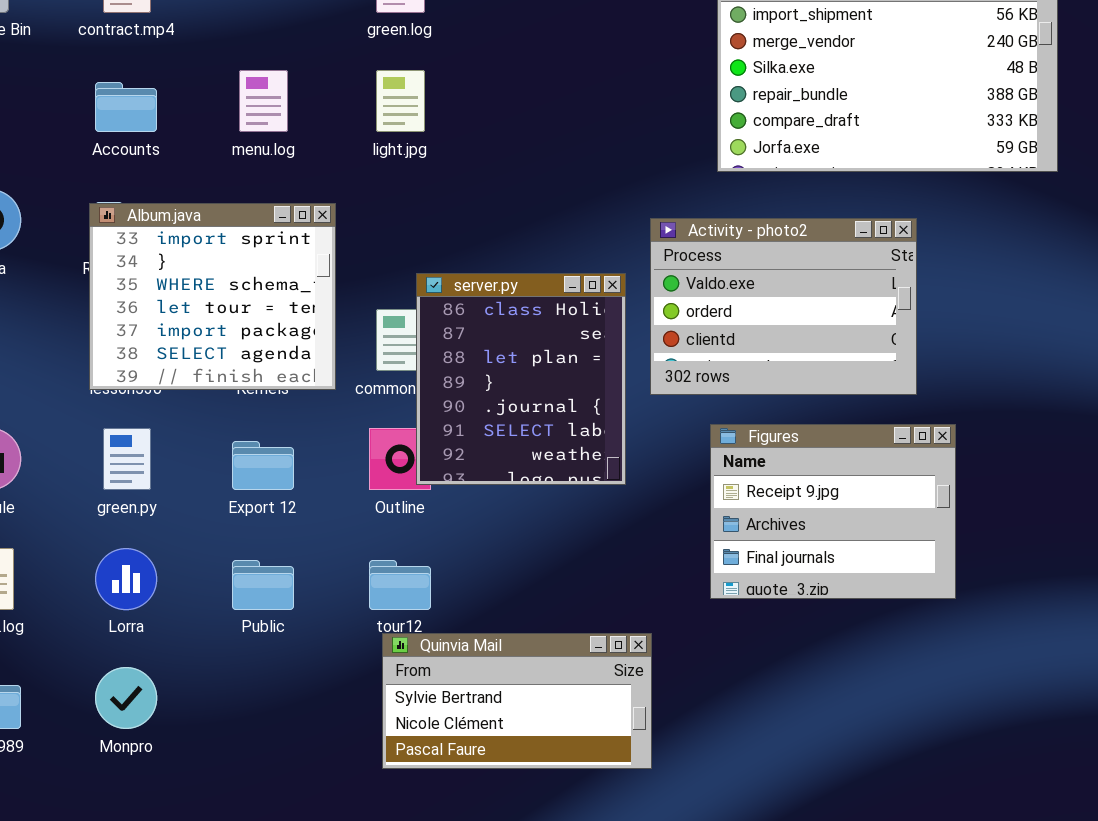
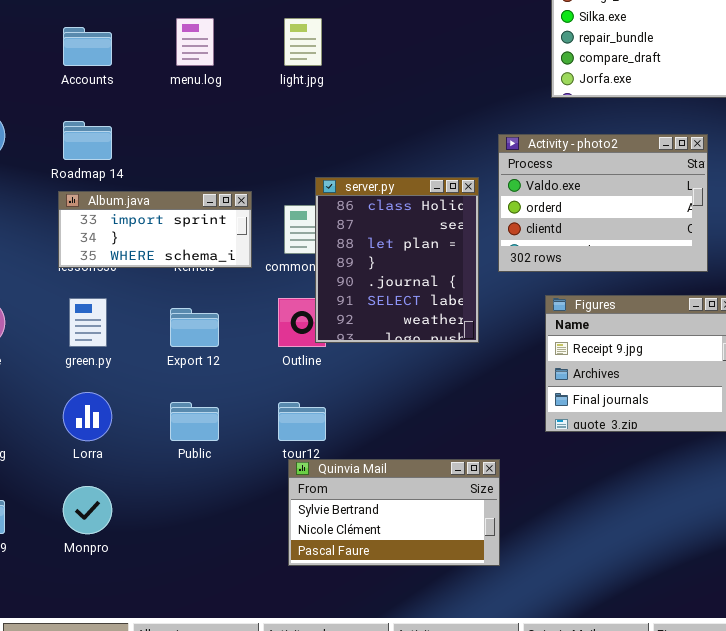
Album.java: [89,203,336,390] -> [58,191,252,268], resized

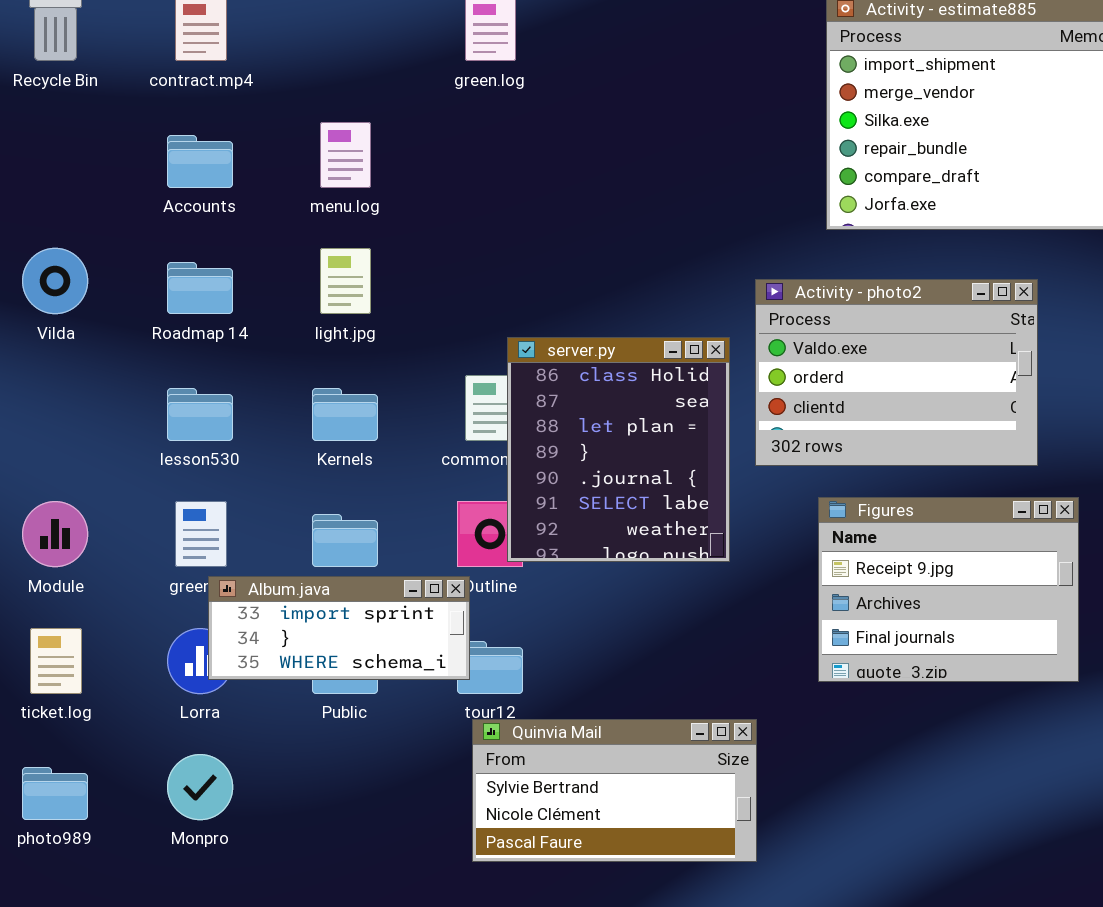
light.jpg: [284,18,322,66] -> [320,248,371,314], moved
Album.java: [58,191,252,268] -> [208,576,470,680], moved

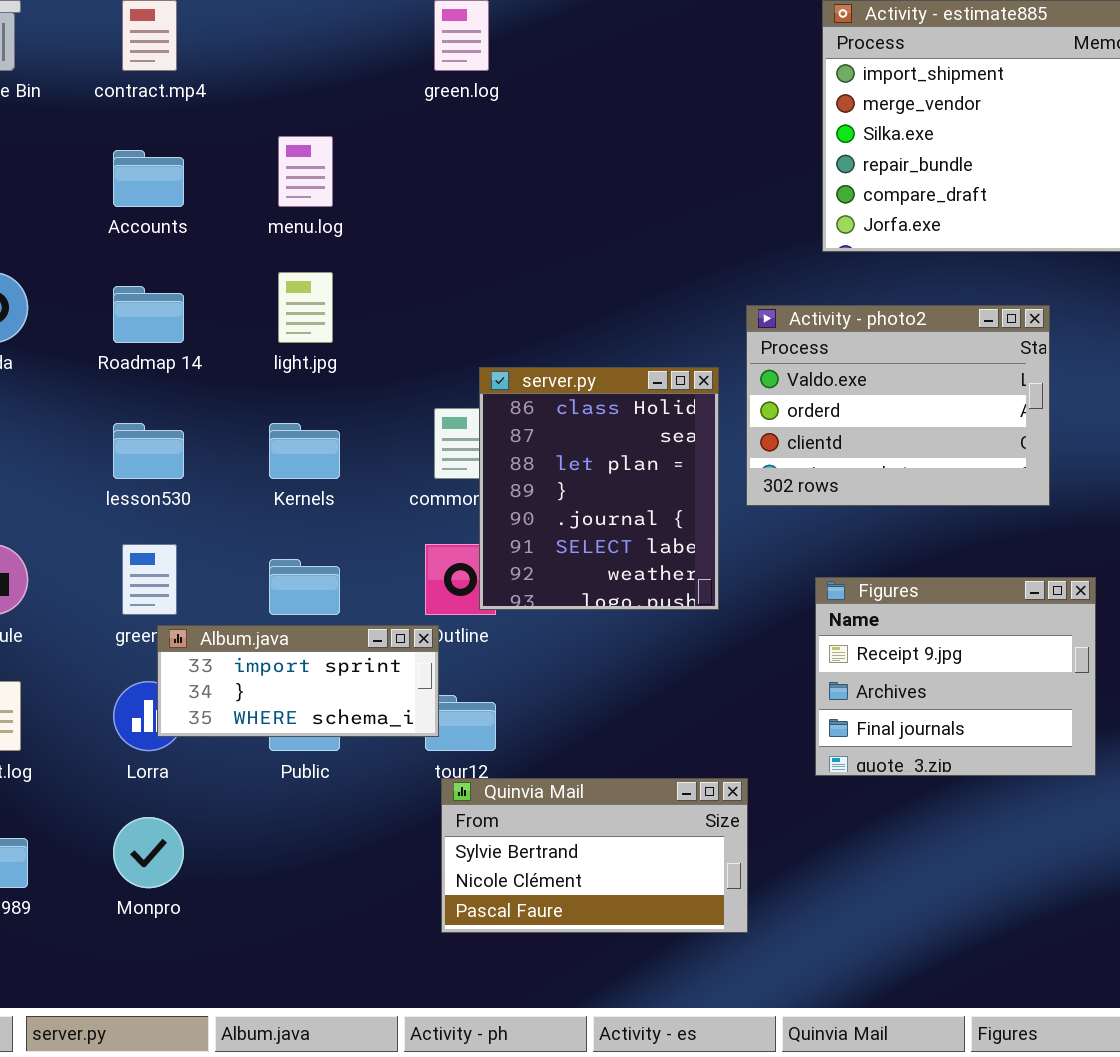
Figures: [818,497,1079,682] -> [815,577,1096,776], moved

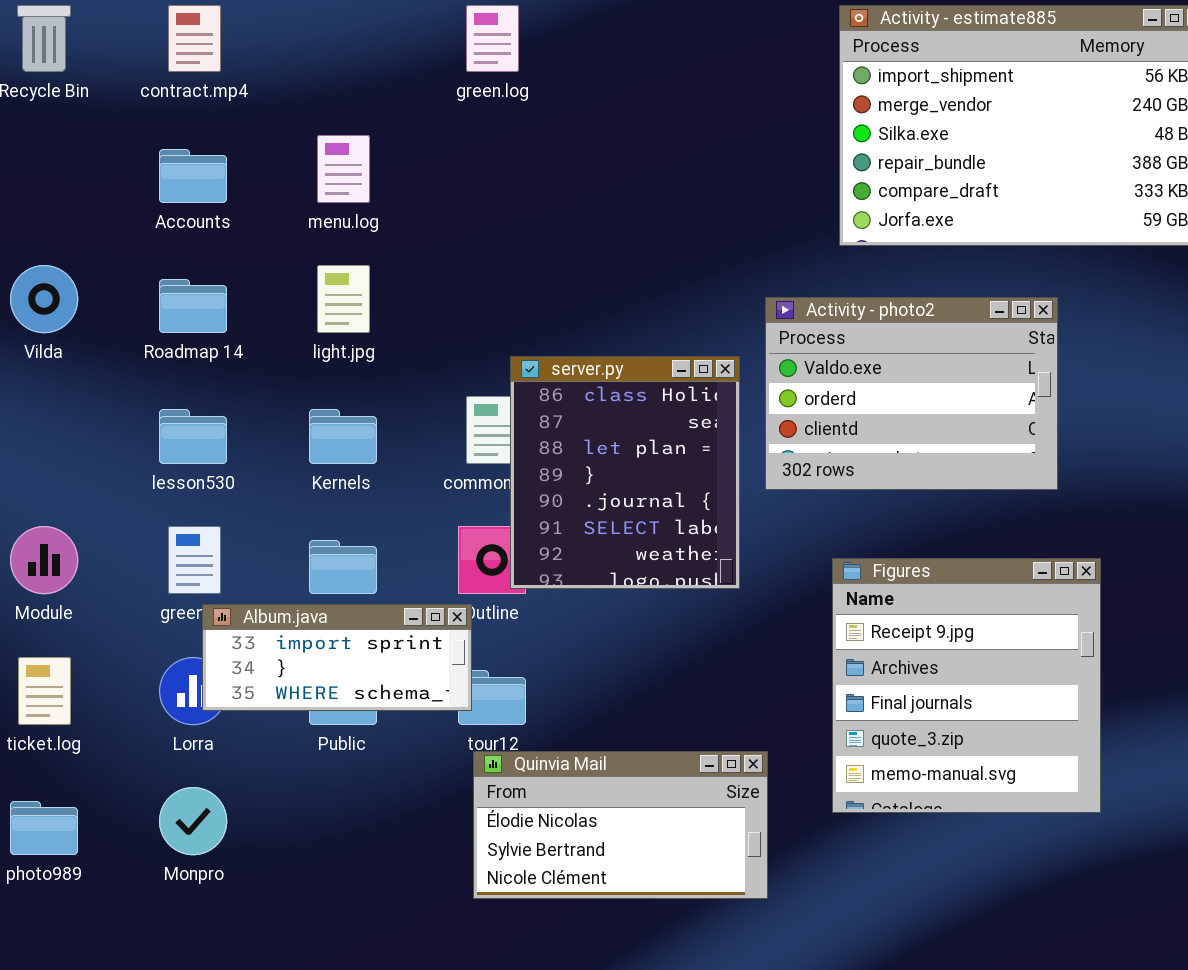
Figures: [815,577,1096,776] -> [832,558,1101,813], resized
Quinvia Mail: [441,778,748,933] -> [473,751,768,899], scrolled up 1 row

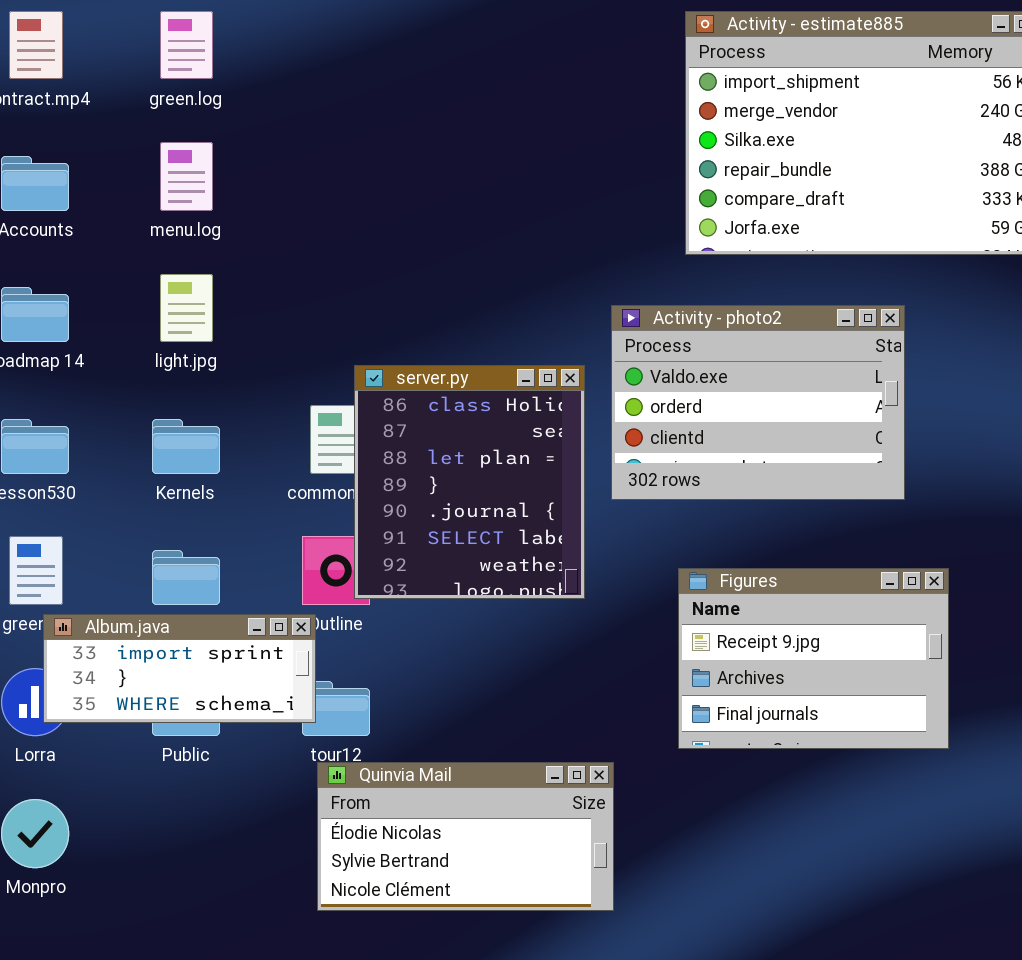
green.log: [466,5,519,72] -> [160,11,213,79], moved
Figures: [832,558,1101,813] -> [678,568,949,749], resized

